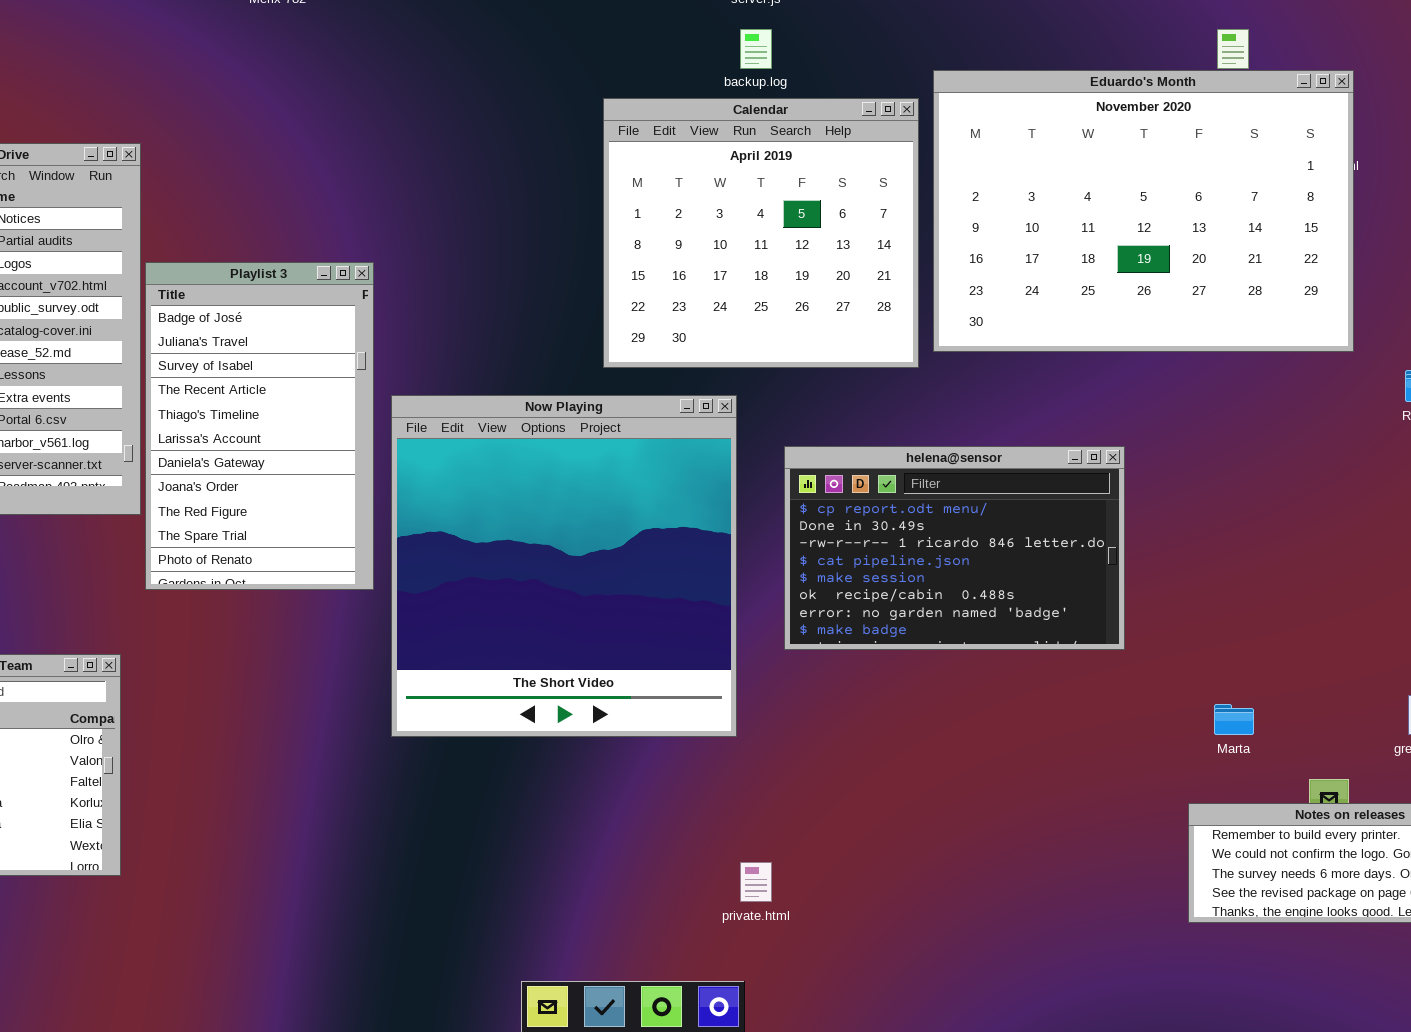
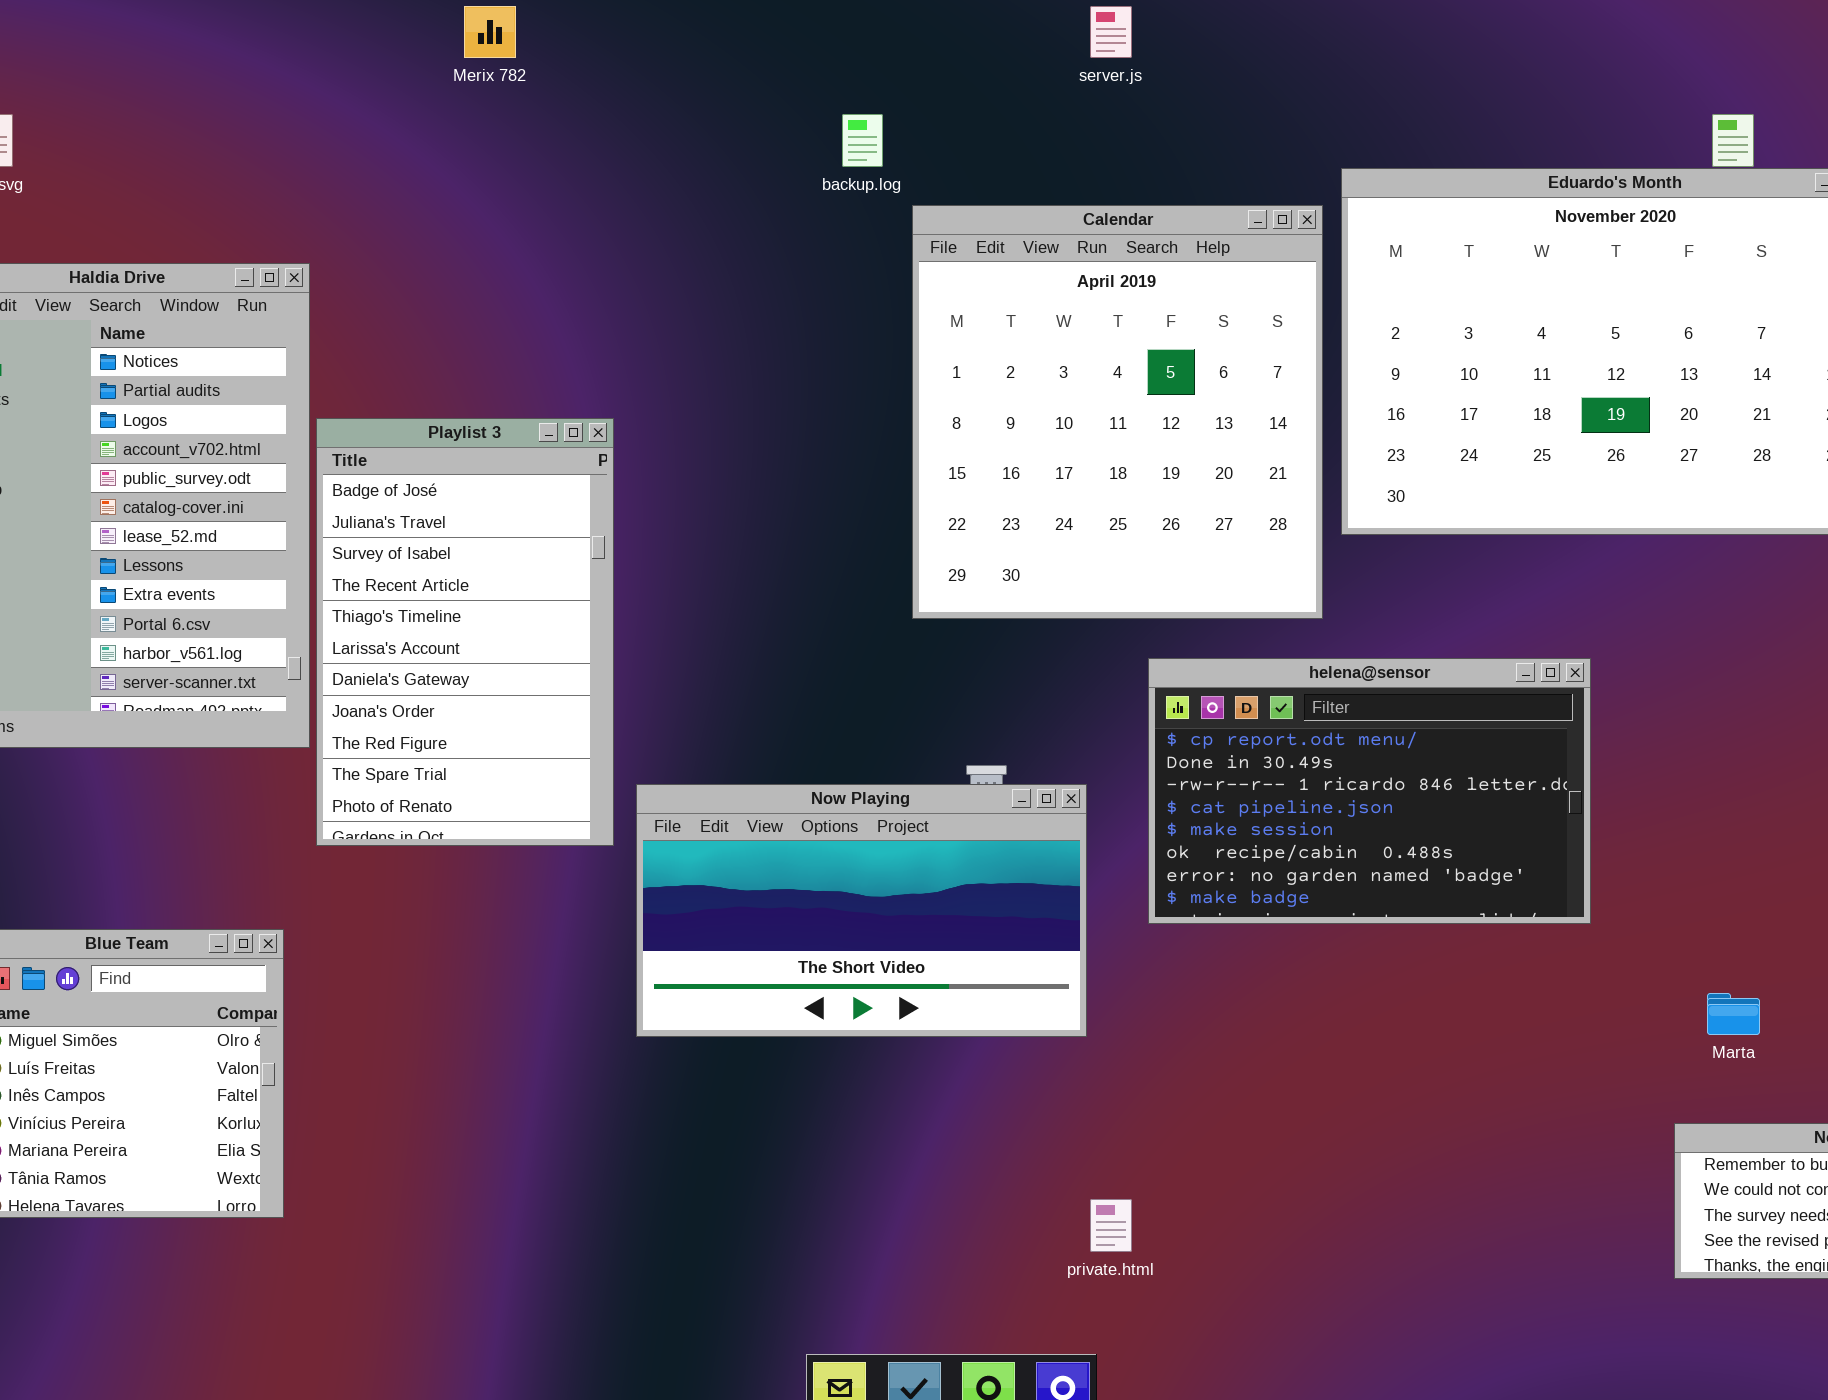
backup.log: [740,29,772,69] -> [842,114,883,167], moved
Calendar: [603,98,919,368] -> [912,205,1323,619], resized
Now Playing: [391,395,737,737] -> [636,784,1087,1037], resized

